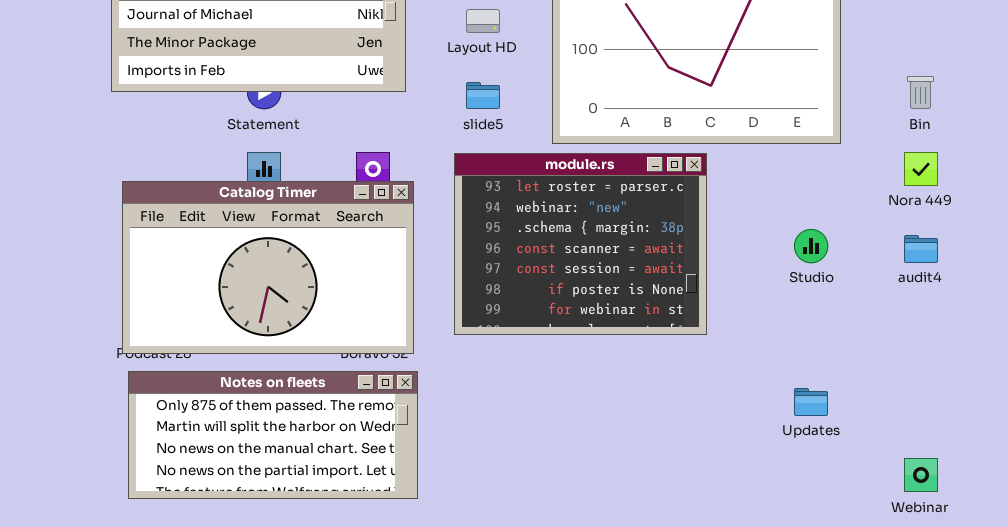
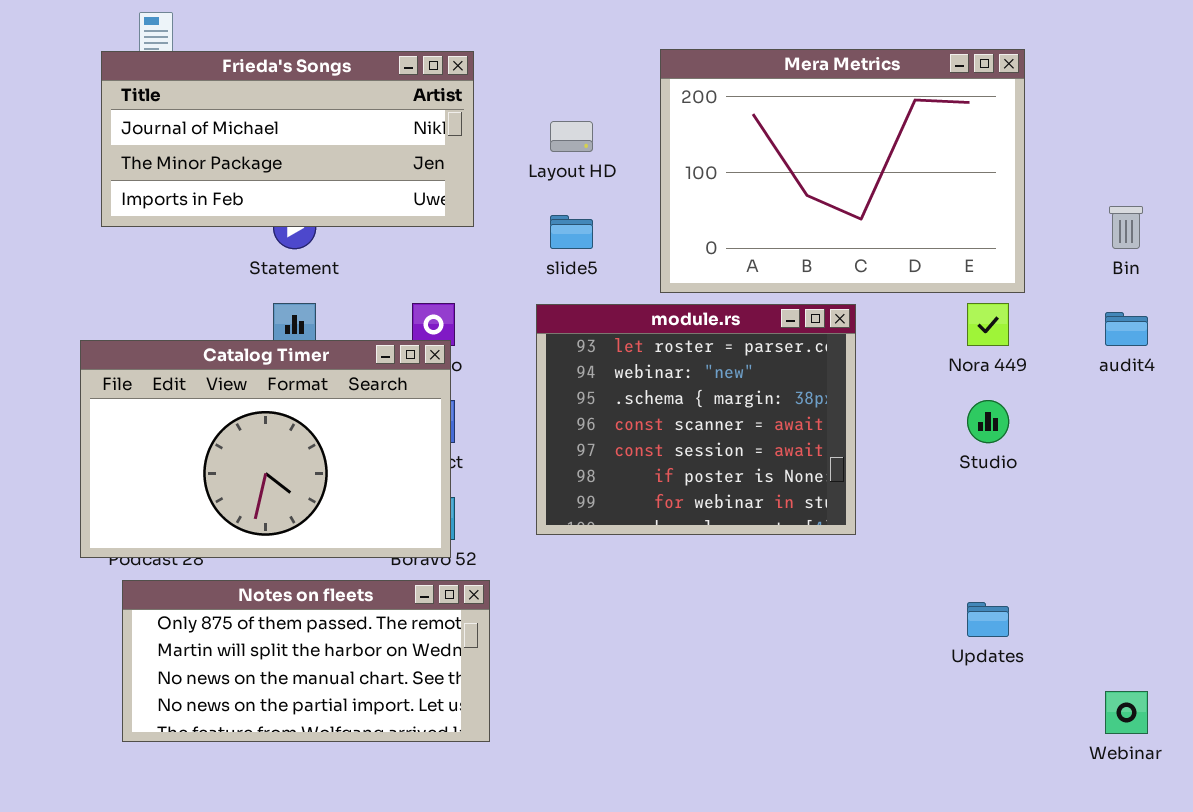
Nora 449: [904,152,938,186] -> [967,303,1009,346], moved
Catalog Timer: [122,181,414,354] -> [80,340,451,558], moved
audit4: [904,235,938,263] -> [1105,312,1148,346], moved

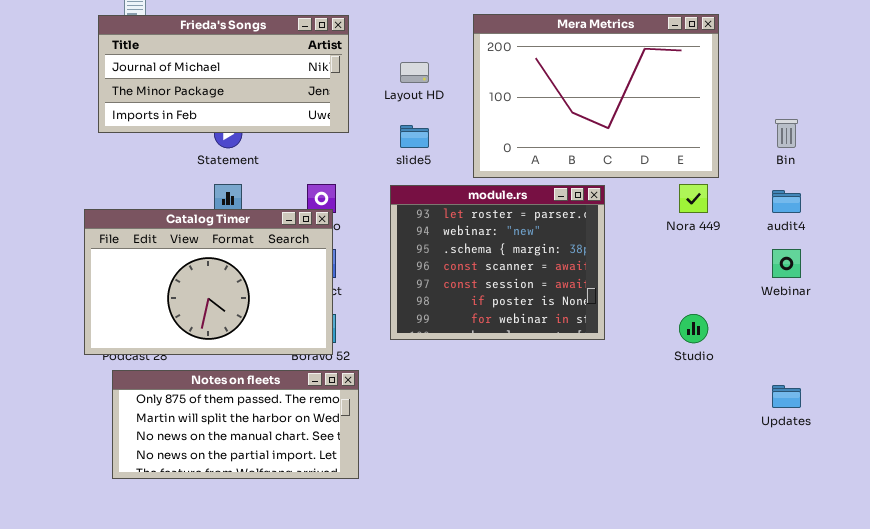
Studio: [967,400,1009,443] -> [679,314,708,343], moved
Updates: [967,602,1009,637] -> [772,385,801,408], moved
Webinar: [1105,691,1148,734] -> [772,249,801,278], moved

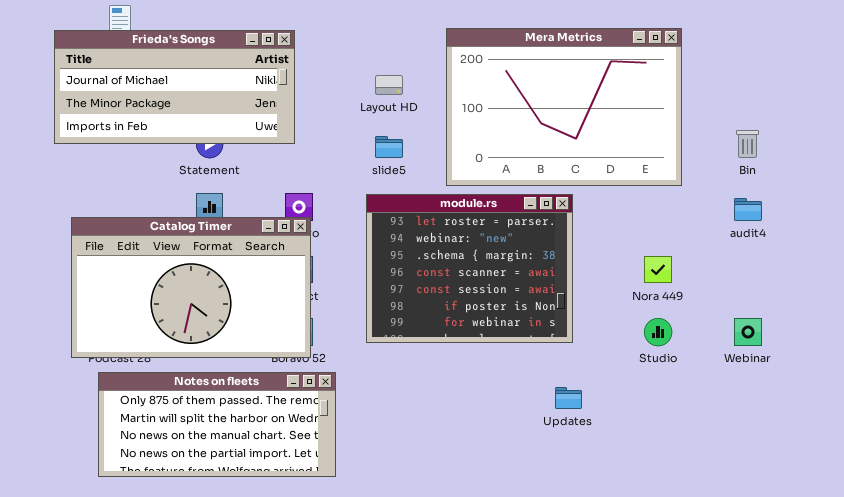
Frieda's Songs: [98,15,349,133] -> [54,30,295,144], moved
Nora 449: [679,184,708,213] -> [644,256,672,283], moved
Webinar: [772,249,801,278] -> [734,318,762,346], moved
Updates: [772,385,801,408] -> [555,387,582,409], moved

